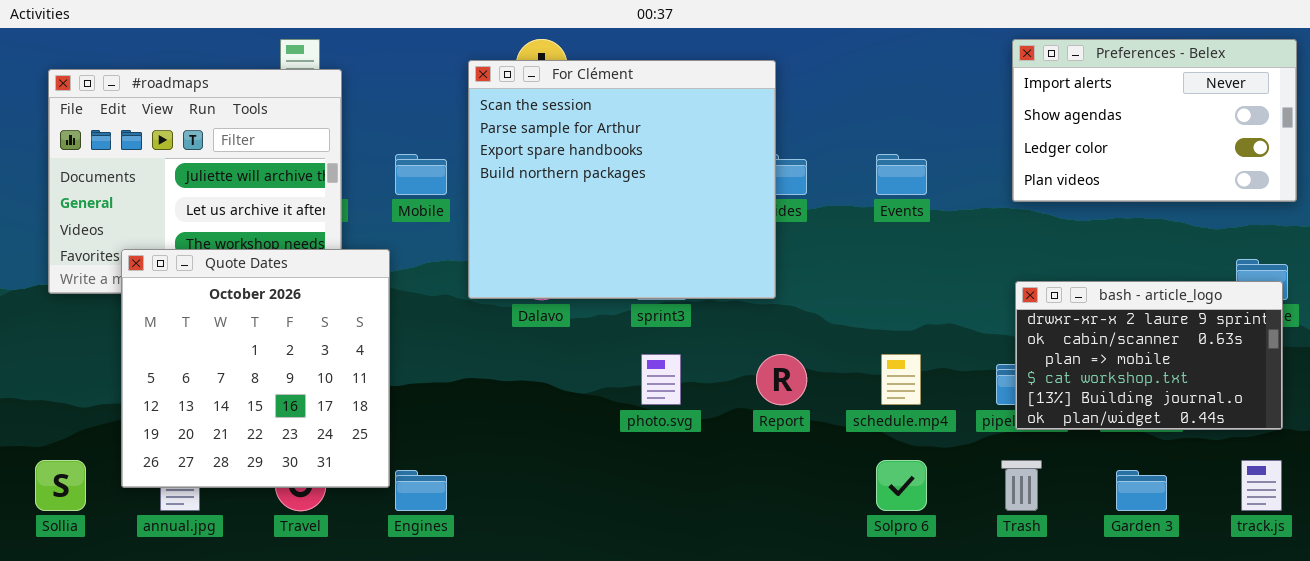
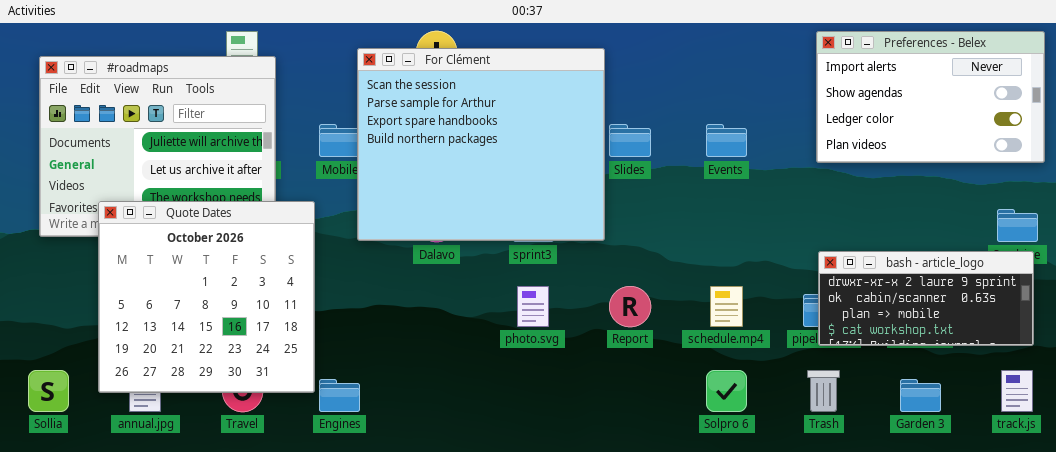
For Clément: [468,60,776,299] -> [357,48,605,241], moved
bash - article_logo: [1015,281,1283,430] -> [818,251,1034,346], resized

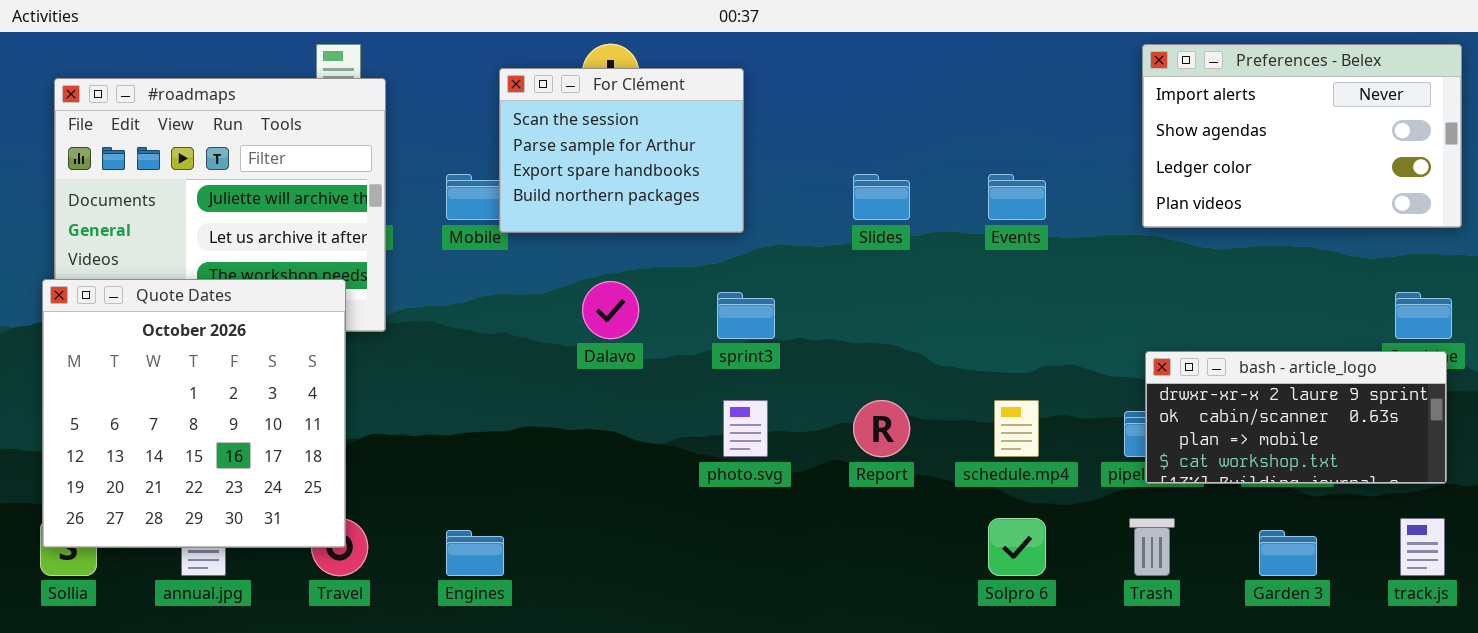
For Clément: [357,48,605,241] -> [499,68,744,233], resized
Quote Dates: [98,201,315,393] -> [42,279,346,548], moved

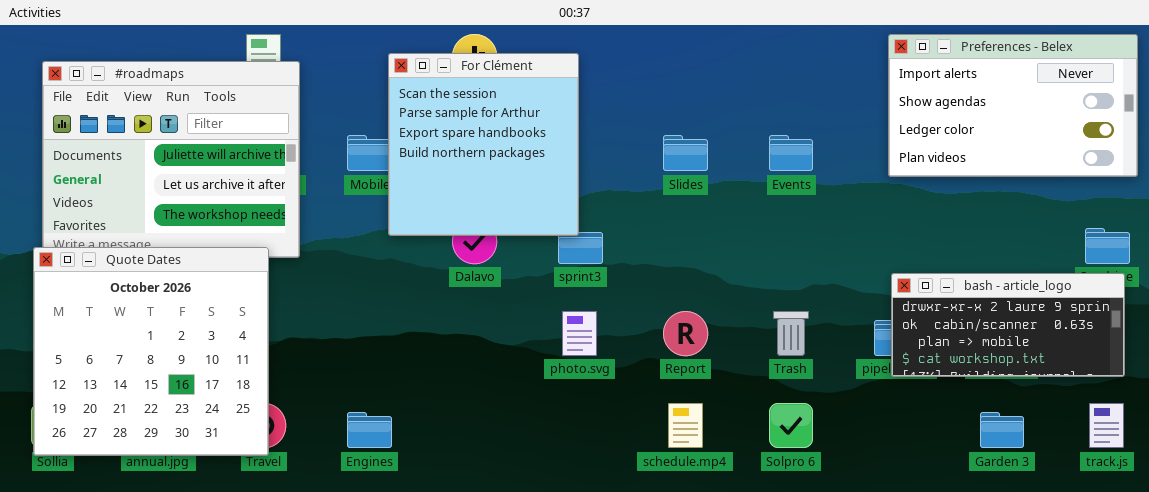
For Clément: [499,68,744,233] -> [388,53,579,236], resized
Quote Dates: [42,279,346,548] -> [33,247,269,456], moved
schedule.mp4: [994,400,1039,457] -> [668,403,703,448], moved
Trash: [1129,518,1175,576] -> [773,311,809,356], moved

